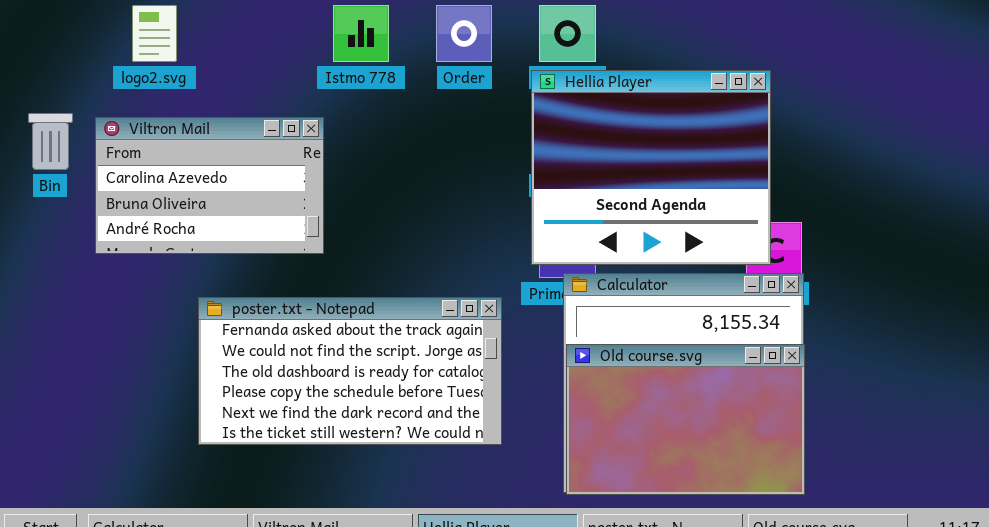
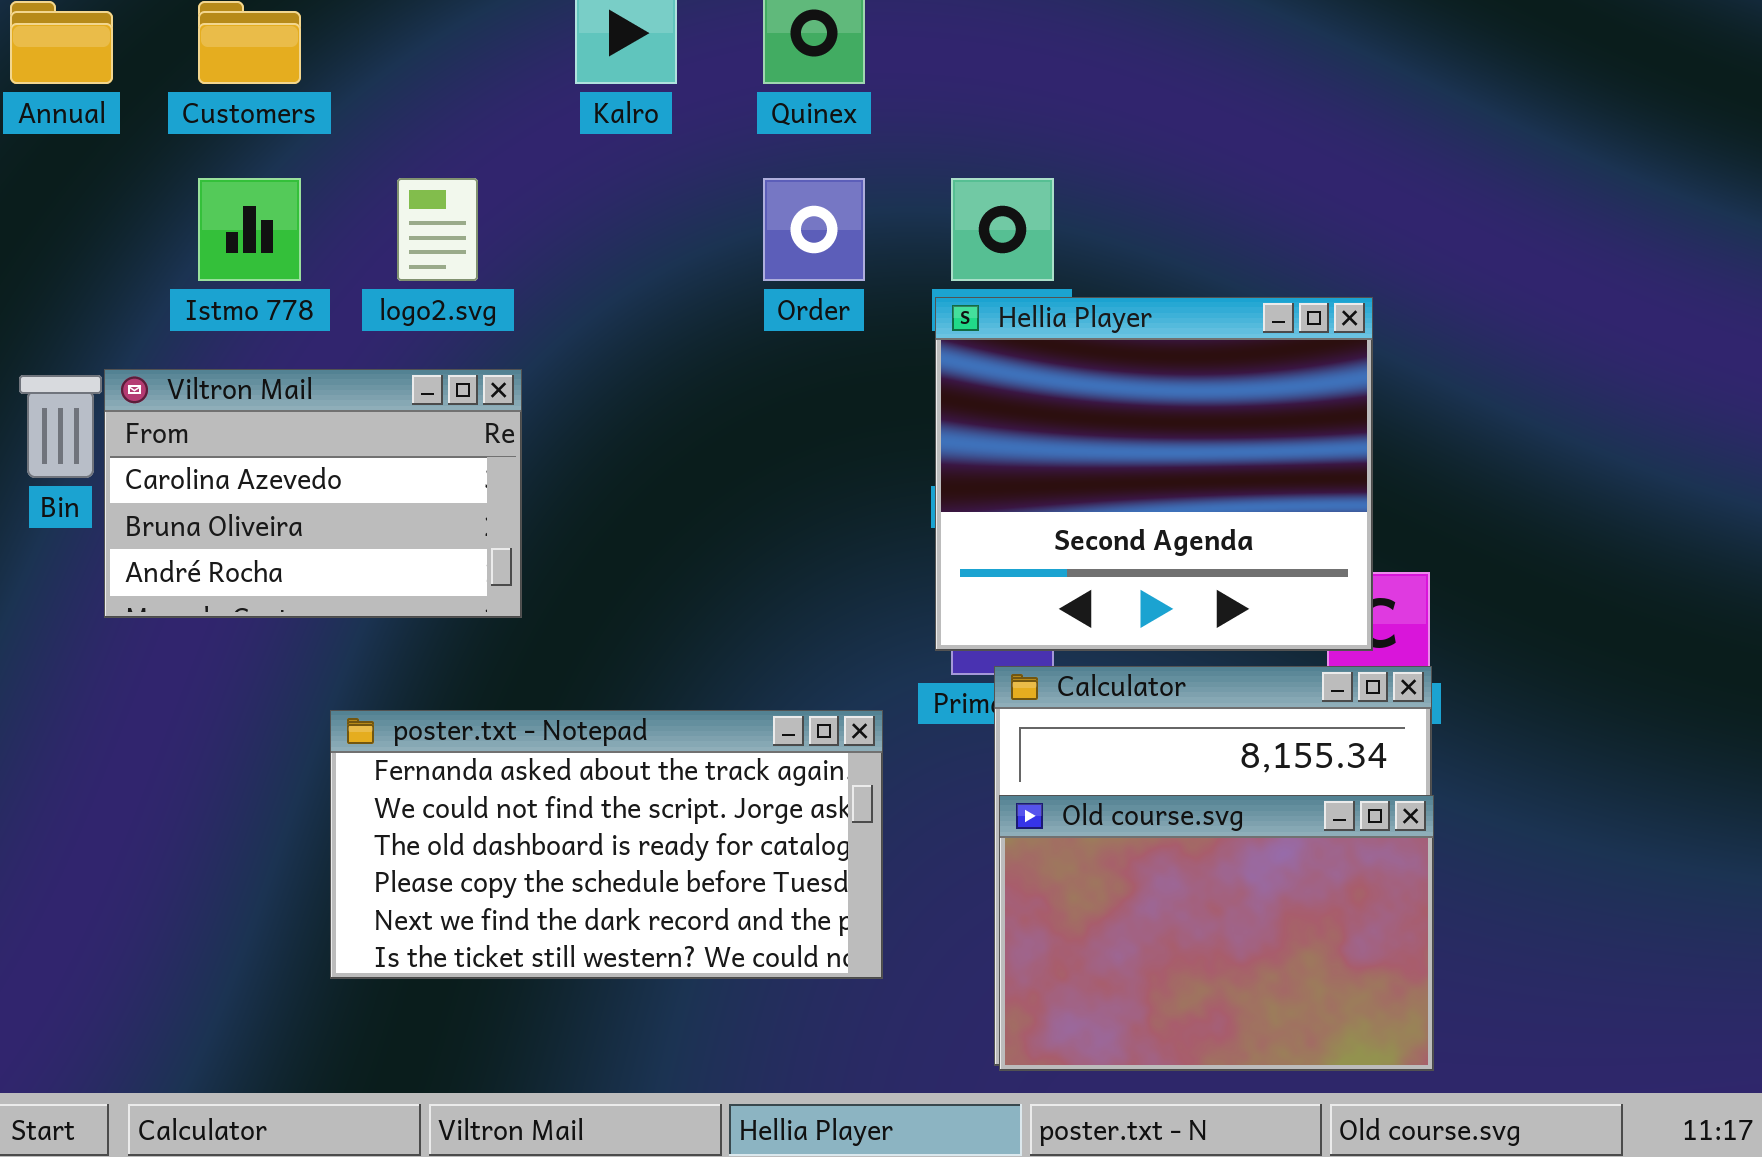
logo2.svg: [132,5,177,62] -> [397,178,478,281], moved
Istmo 778: [333,5,389,62] -> [198,178,301,281], moved
Viltron Mail: [95,117,324,254] -> [104,369,522,618], moved

